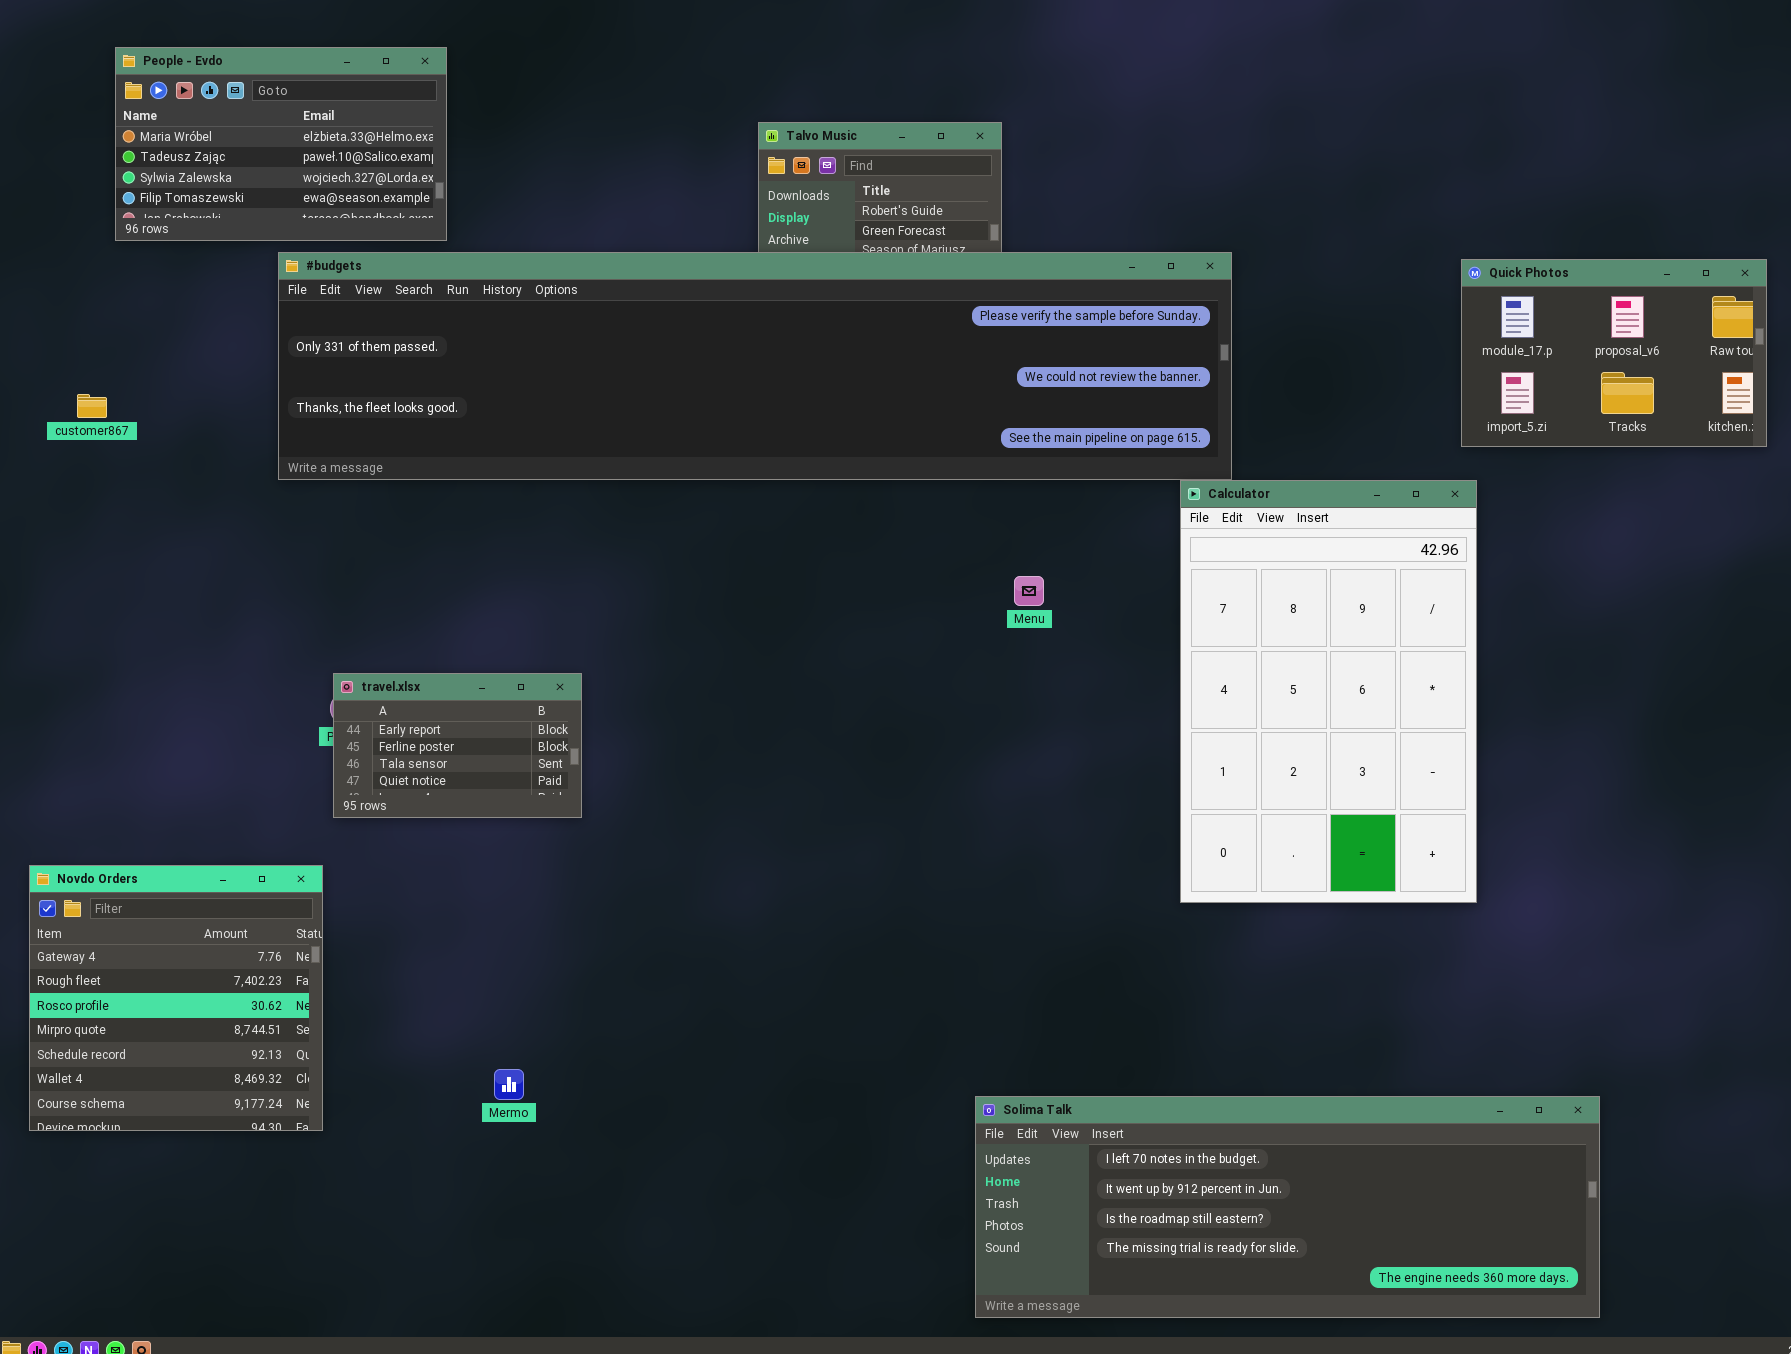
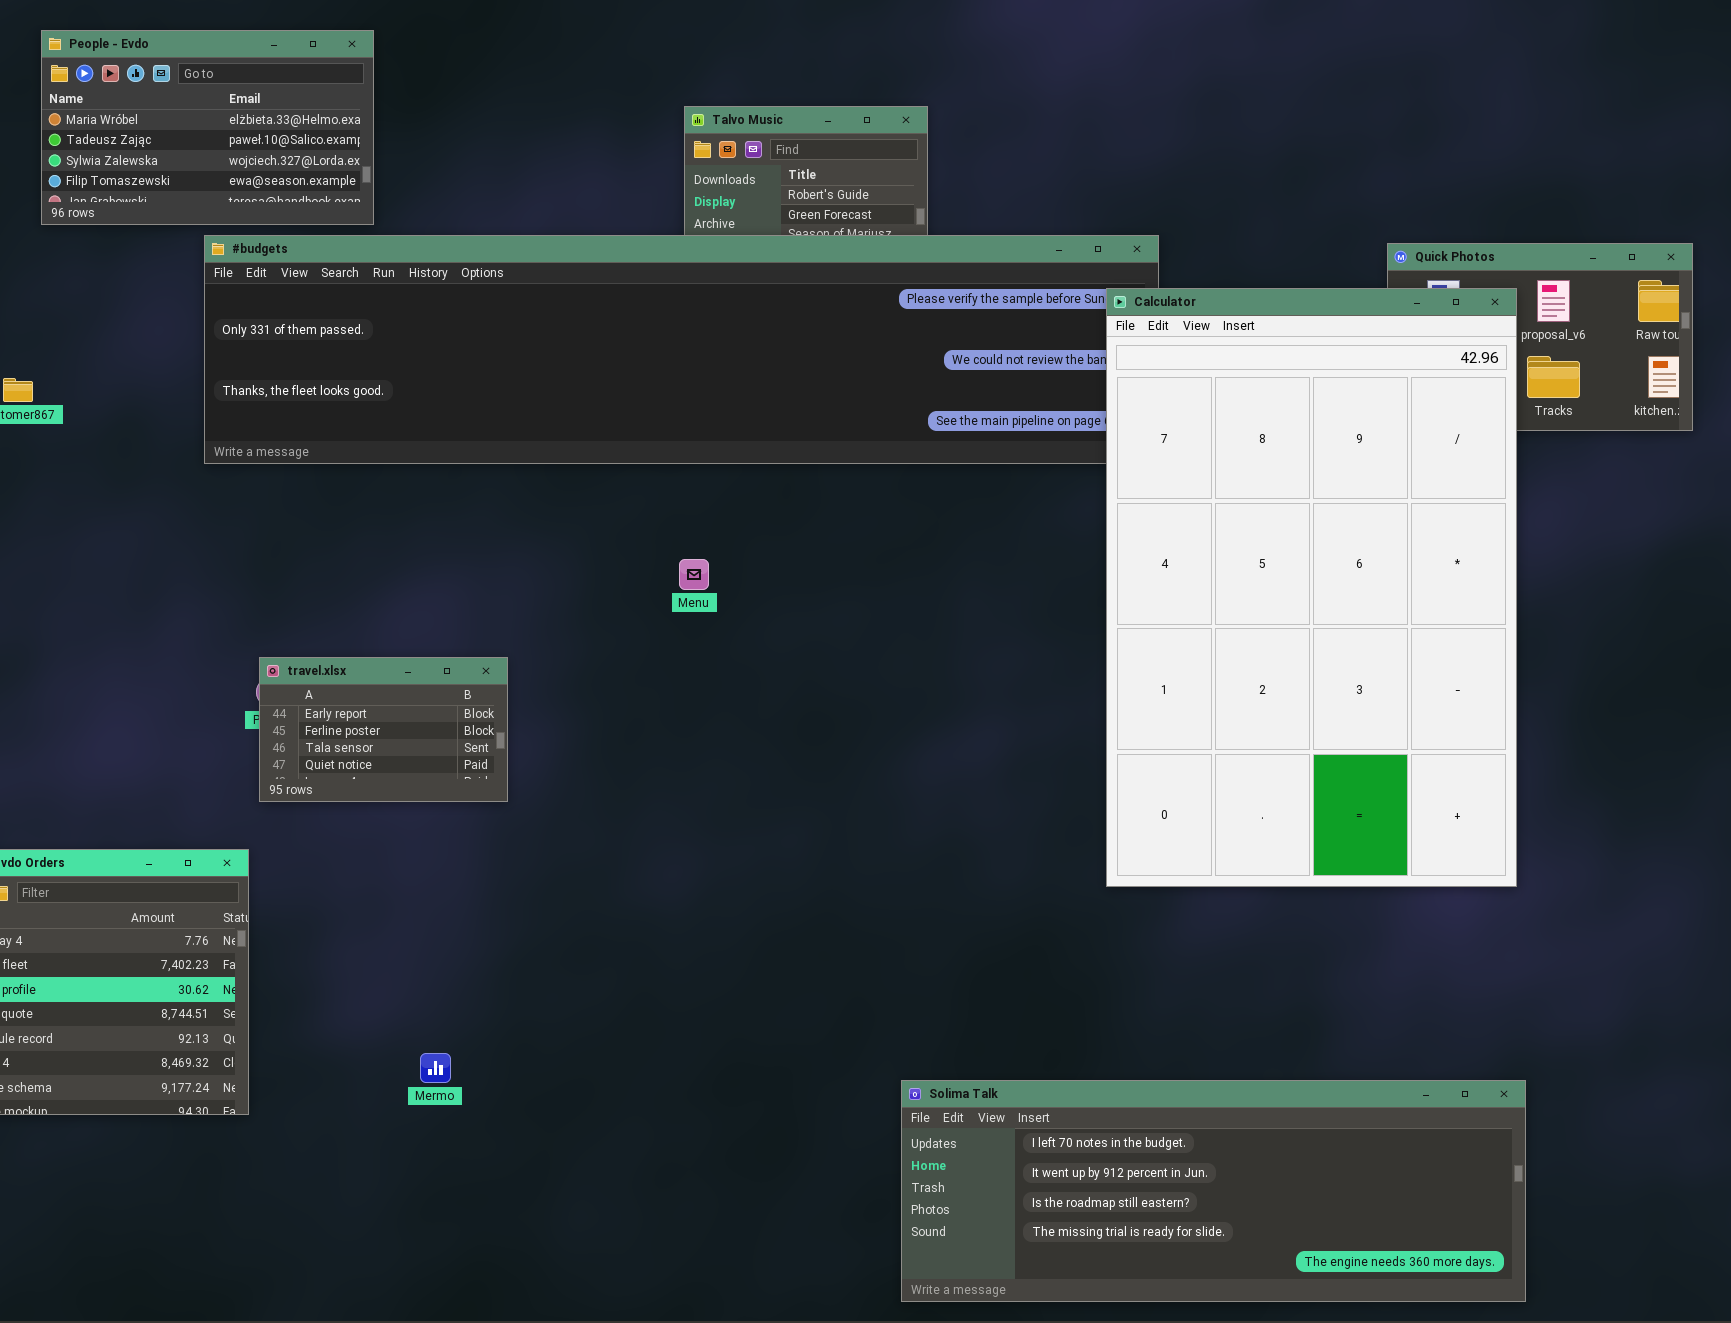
Calculator: [1180,480,1477,903] -> [1106,288,1517,887], resized
Menu: [1014,576,1044,606] -> [679,559,709,590], moved

